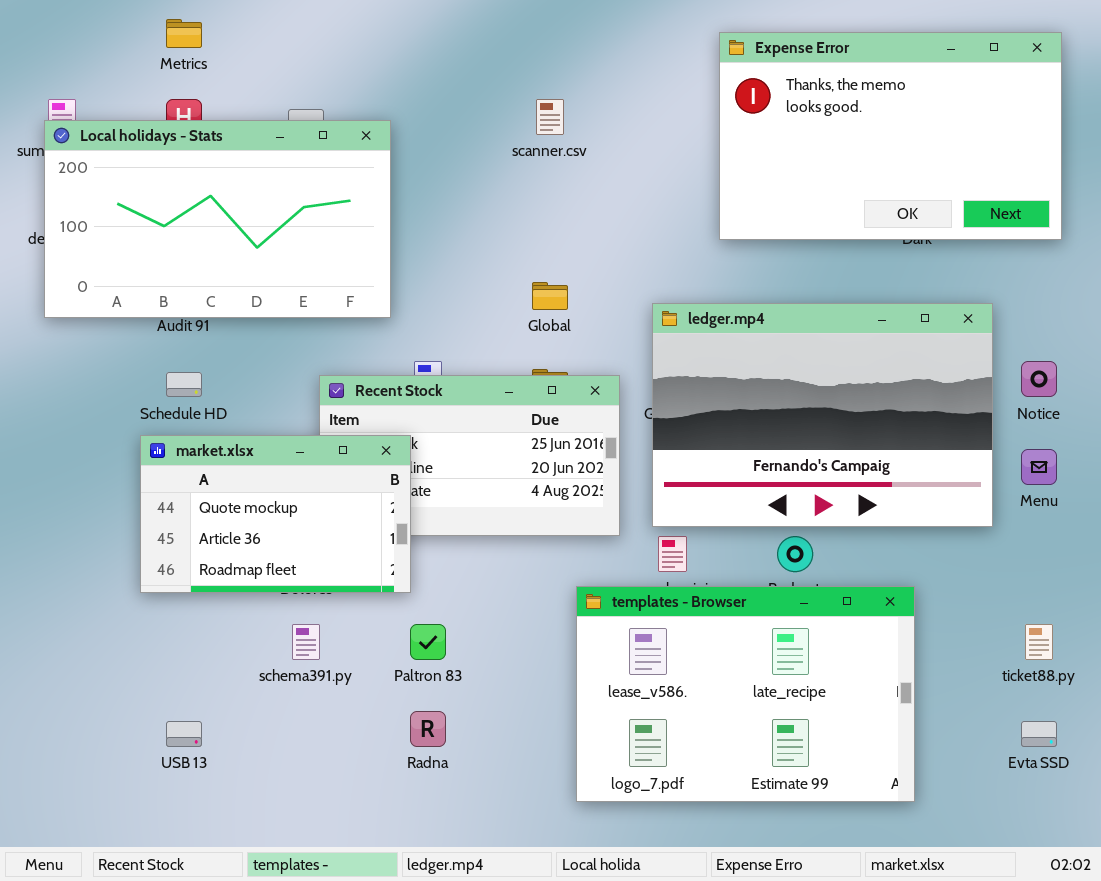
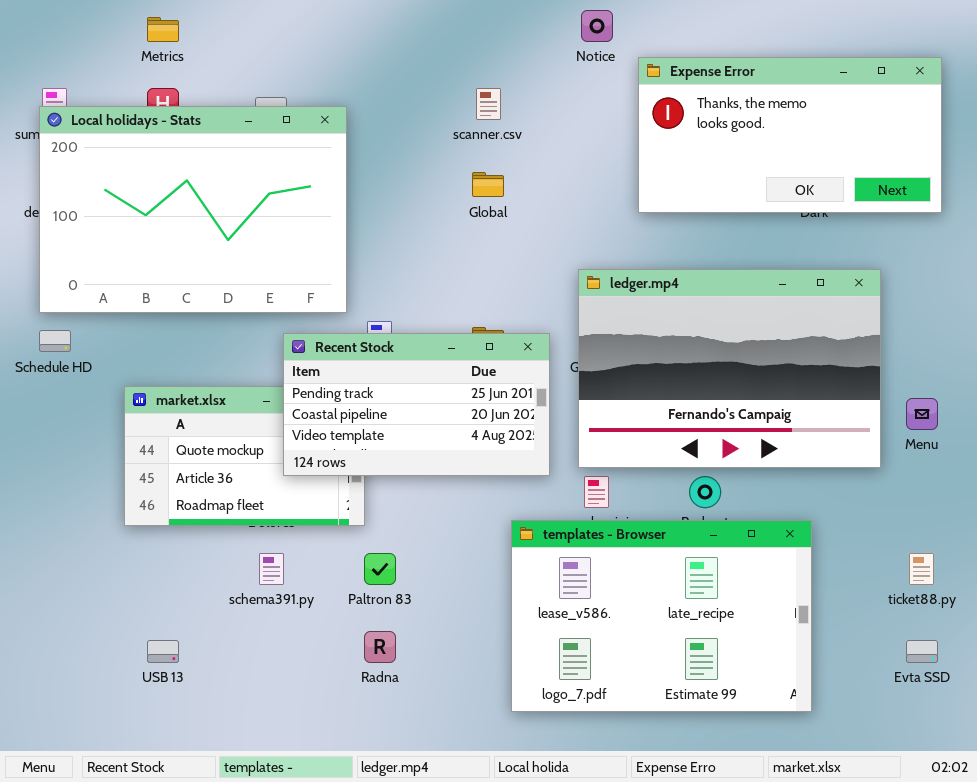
Expense Error: [719,32,1062,240] -> [638,57,942,213], resized
Local holidays - Stats: [44,120,391,318] -> [39,106,347,313], resized
Global: [532,282,568,310] -> [472,172,504,197], moved
Notice: [1021,361,1057,397] -> [581,10,613,42], moved
Schedule HD: [166,372,202,397] -> [39,330,71,352], moved
Recent Stock: [319,375,620,536] -> [283,333,550,476], raised

